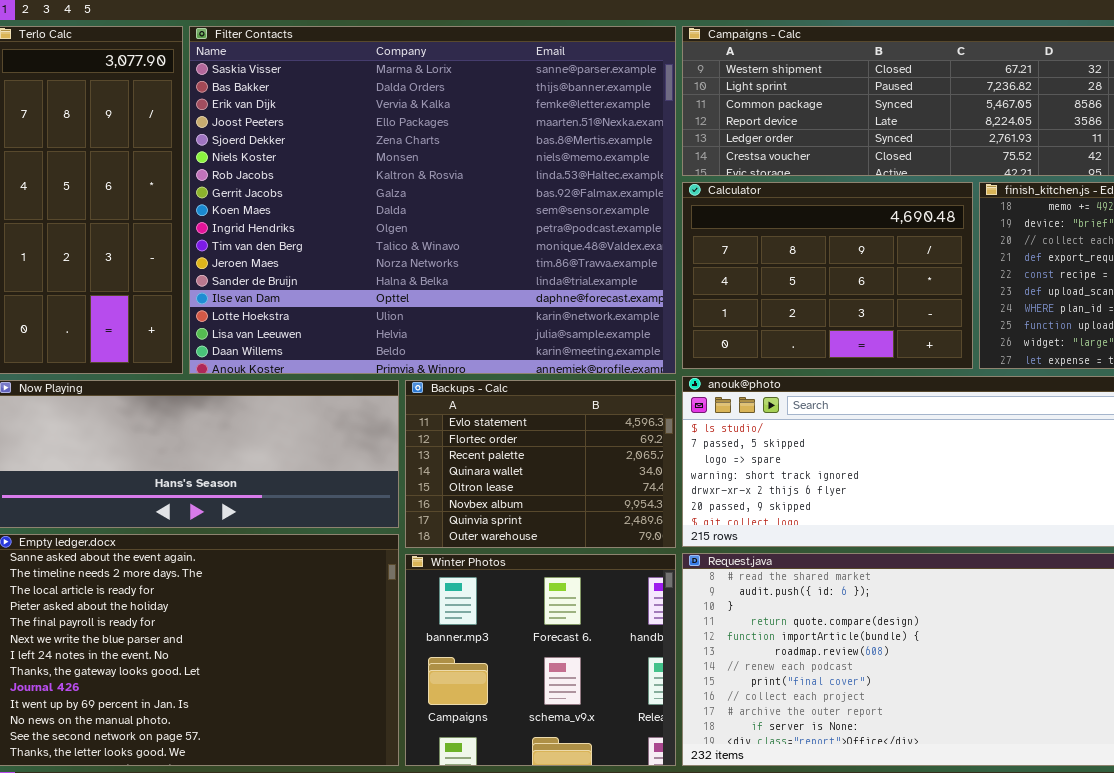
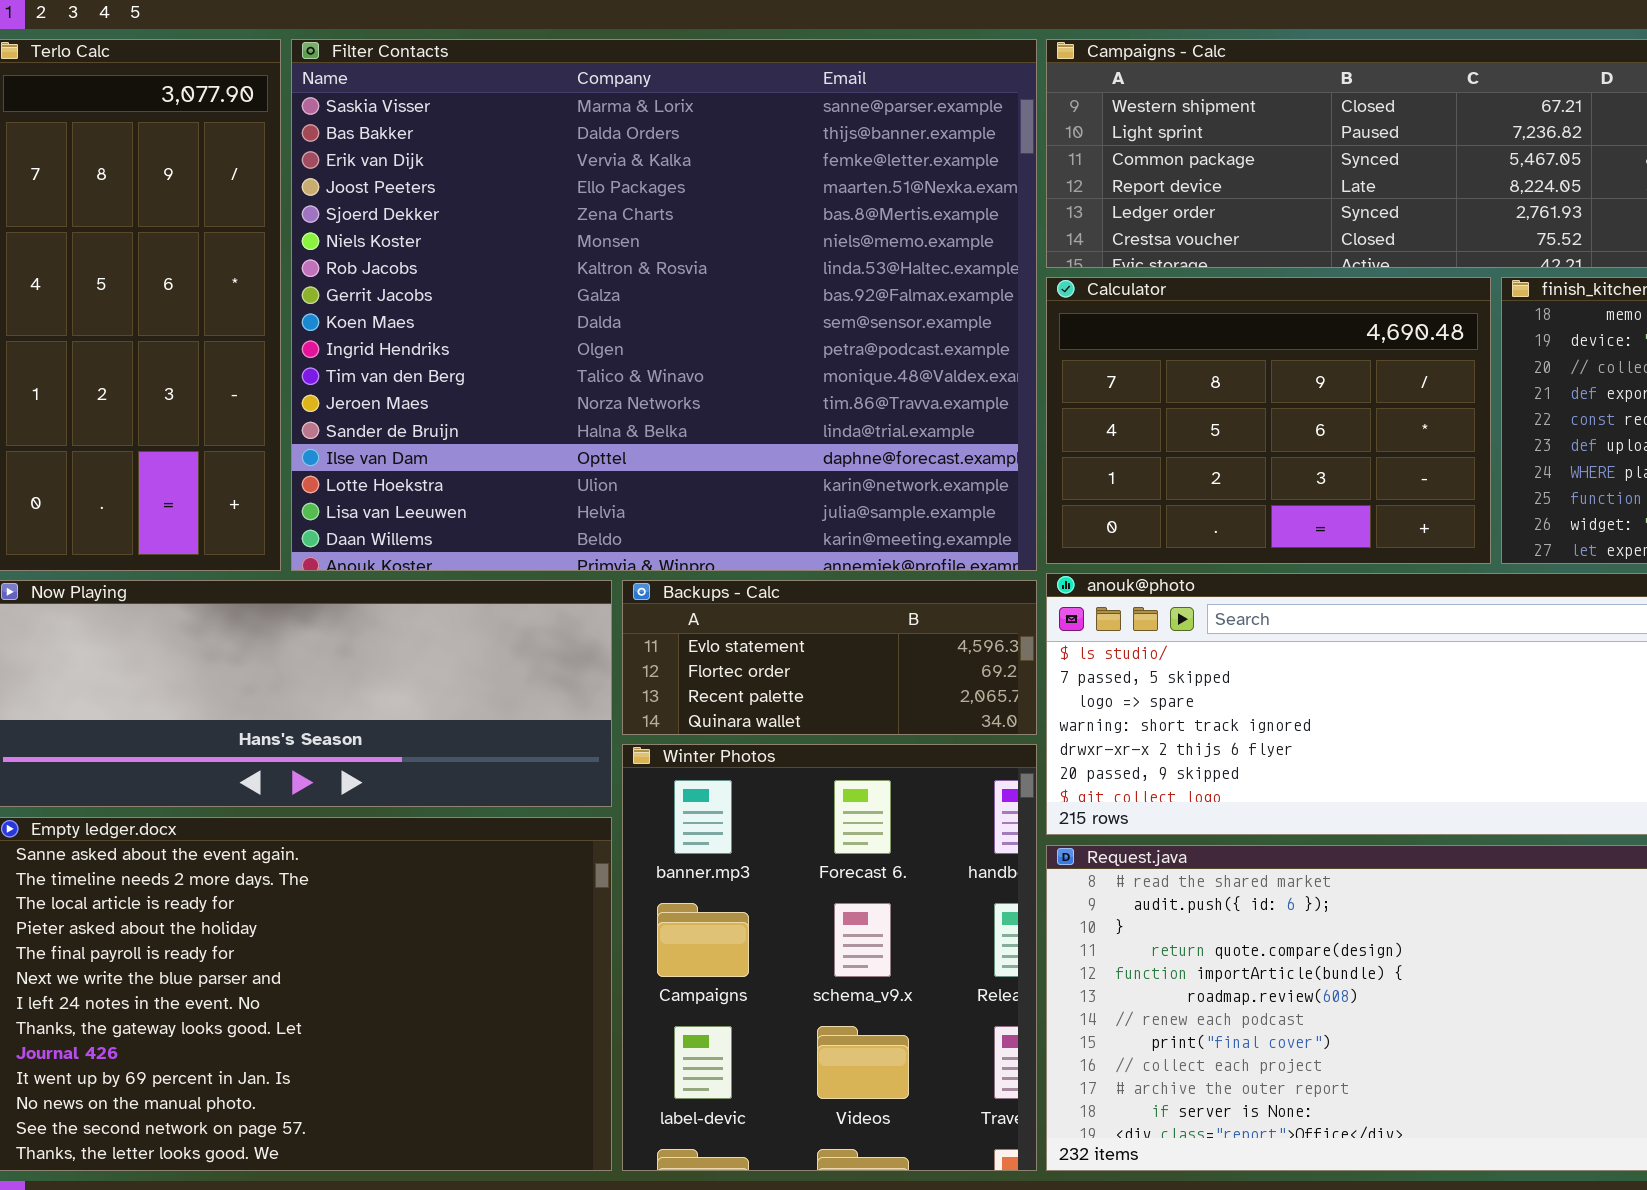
Backups - Calc: [405,380,676,548] -> [622,580,1037,735], resized
Winter Photos: [405,554,676,766] -> [622,744,1037,1171], resized

